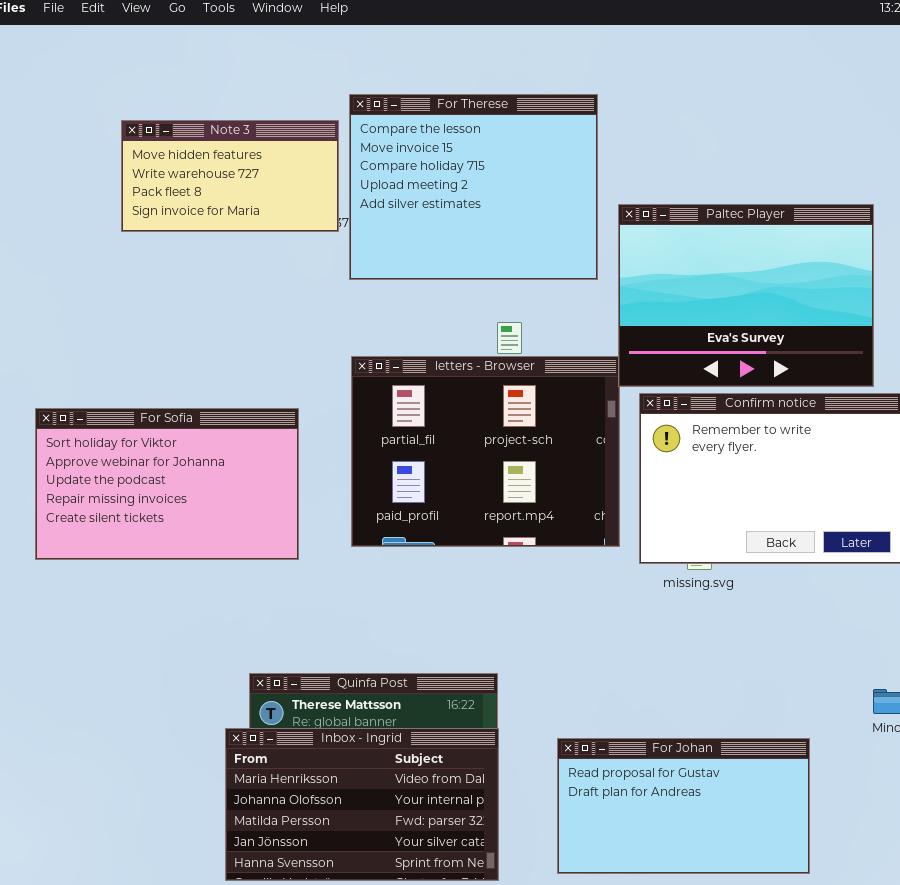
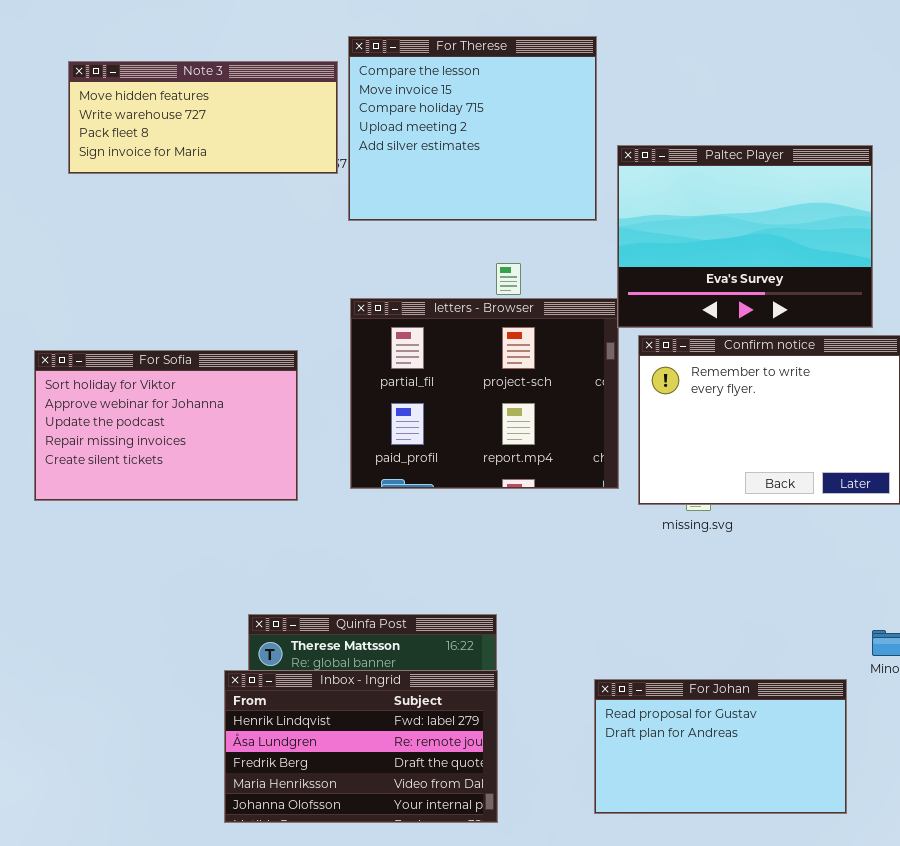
Note 3: [121,120,339,232] -> [68,61,338,174], resized
Inbox - Ingrid: [225,728,499,881] -> [224,670,498,823], scrolled up 3 rows
For Johan: [557,738,810,874] -> [594,679,847,814], moved

